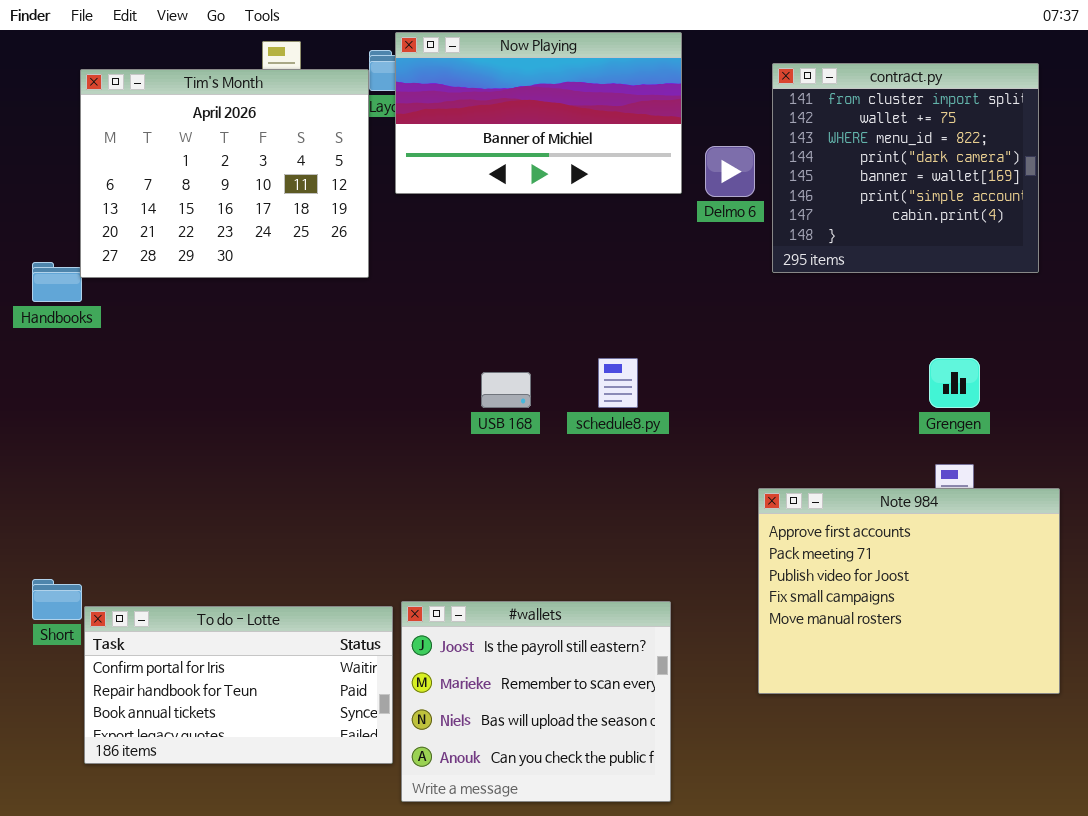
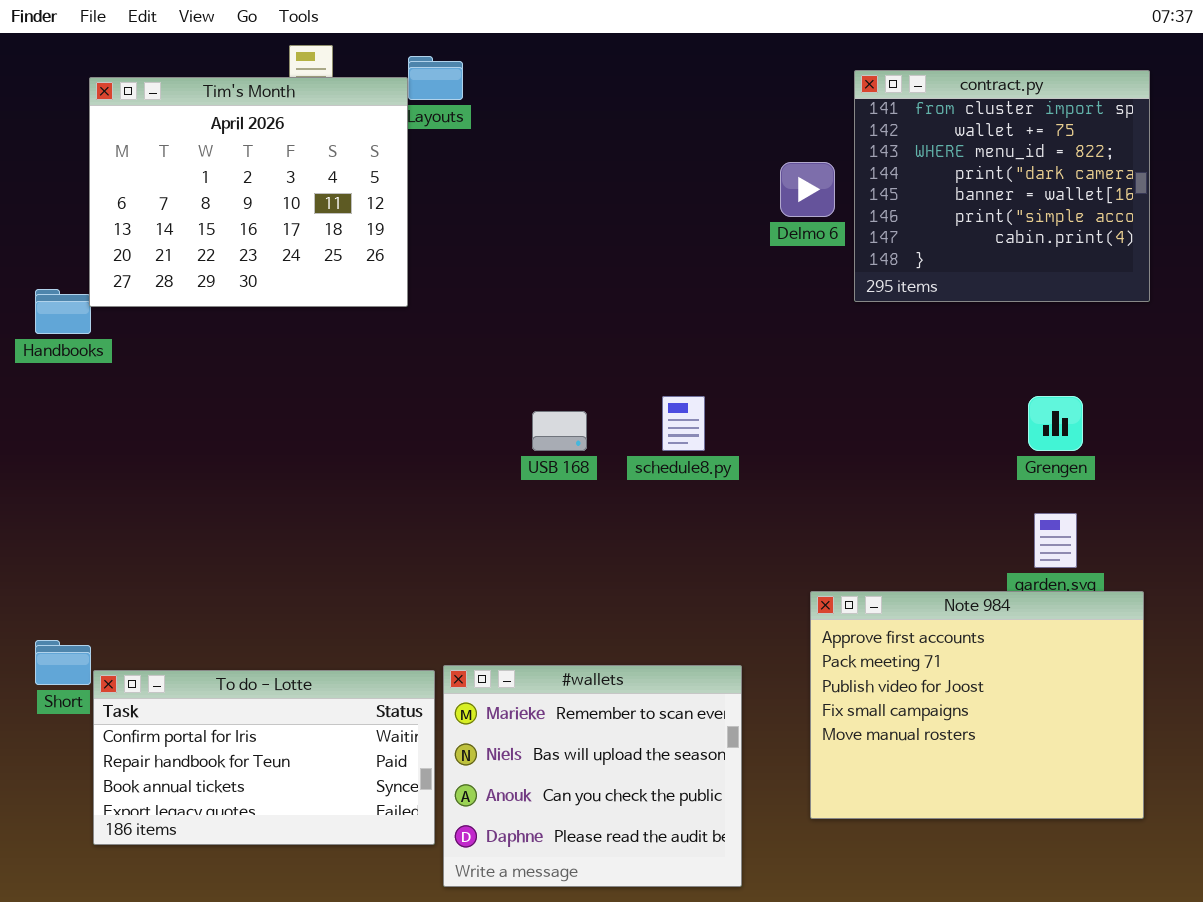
Now Playing: [395,32,682,194] -> none, closed
Note 984: [758,488,1060,694] -> [810,591,1144,819], moved
#wallets: [401,601,671,802] -> [443,665,742,887], scrolled down 1 row

